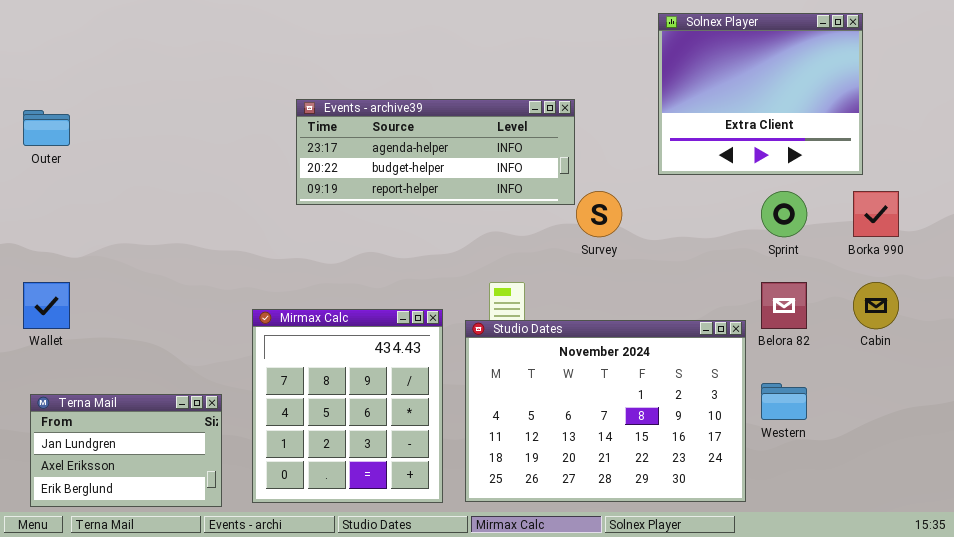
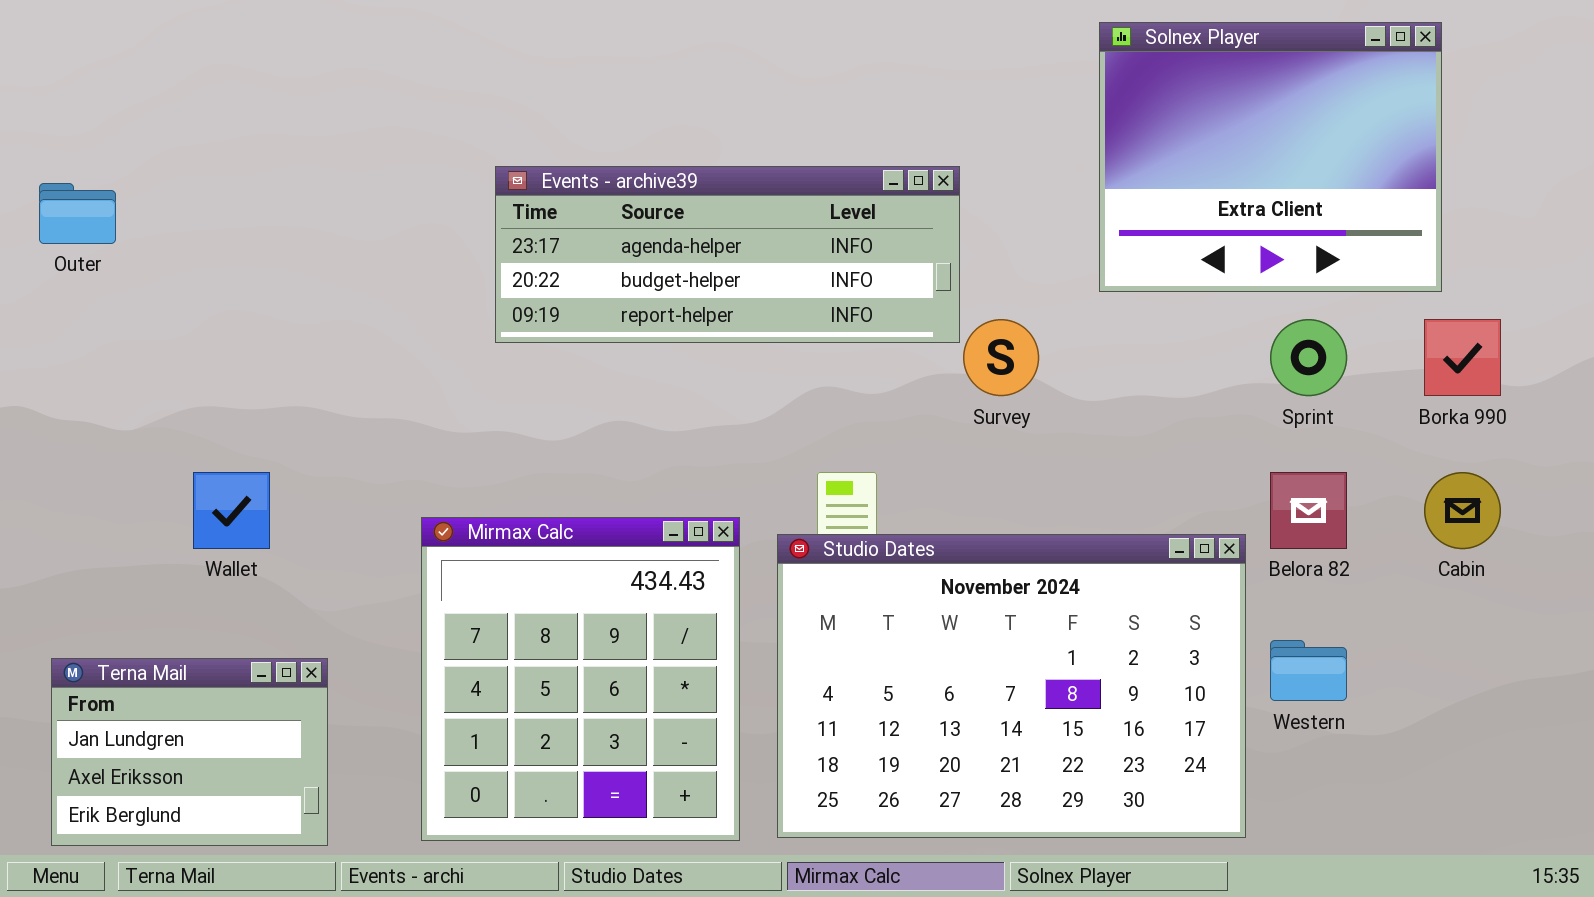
Wallet: [23,282,70,329] -> [193,472,270,549], moved
Terna Mail: [30,394,222,507] -> [51,658,328,846], resized

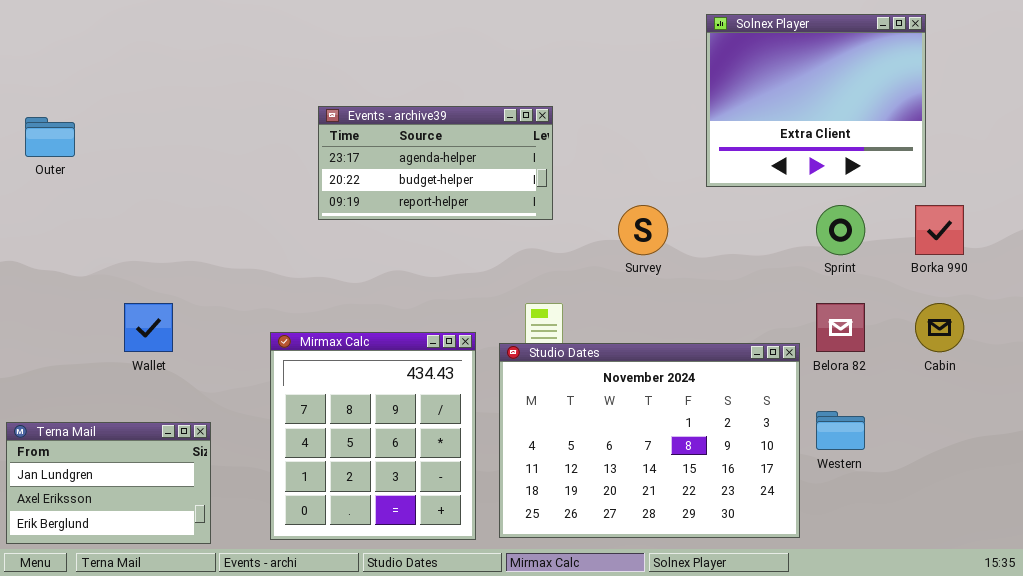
Events - archive39: [495,166,960,343] -> [318,106,553,220], resized
Terna Mail: [51,658,328,846] -> [6,422,211,544], resized

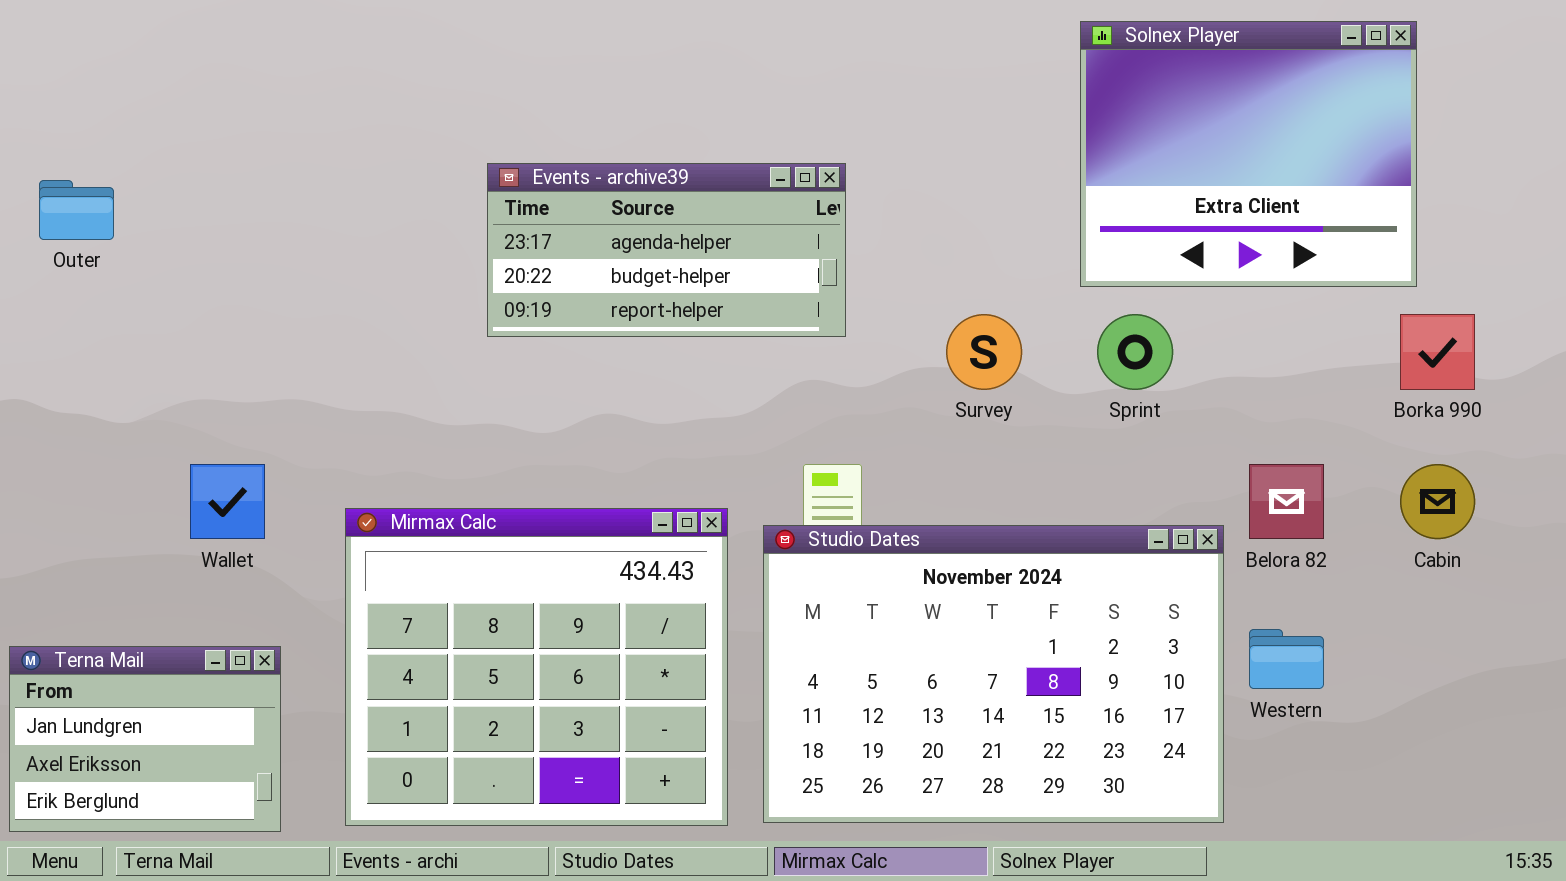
Sprint: [816,205,865,255] -> [1097,314,1173,390], moved
Mirmax Calc: [270,332,476,540] -> [345,508,728,826], resized
Terna Mail: [6,422,211,544] -> [9,646,281,832], resized

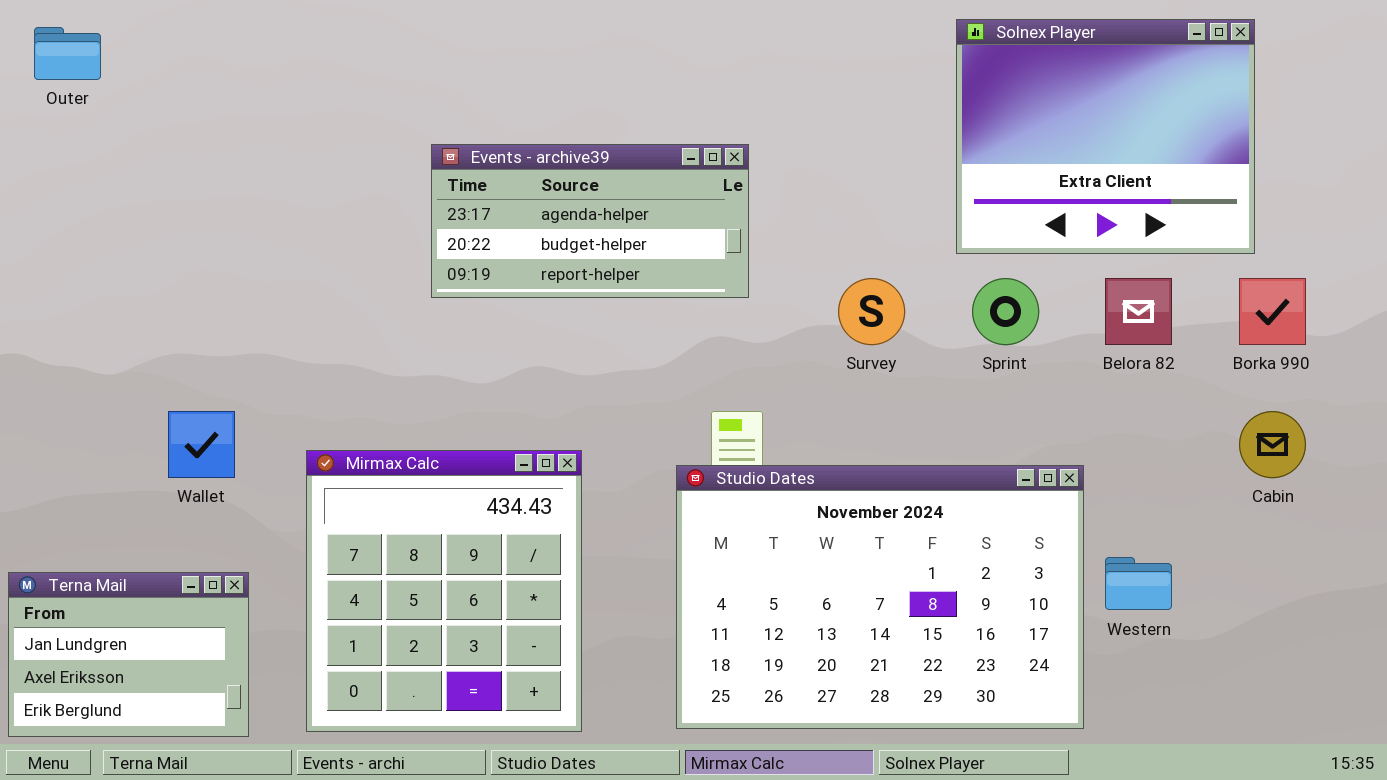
Outer: [39,180,114,240] -> [34,27,101,80], moved
Belora 82: [1249,464,1324,539] -> [1105,278,1172,345], moved
Mirmax Calc: [345,508,728,826] -> [306,450,582,732], resized

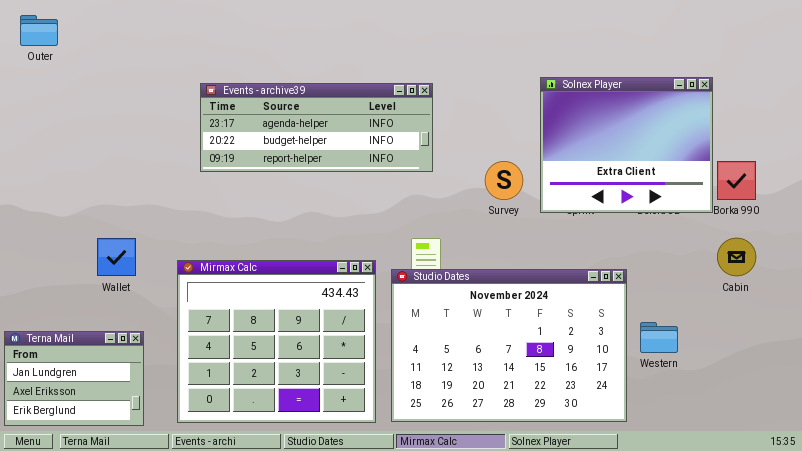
Solnex Player: [956,19,1255,254] -> [540,77,713,213], moved
Events - archive39: [431,144,749,298] -> [200,83,433,172], resized
Mirmax Calc: [306,450,582,732] -> [177,260,376,423], resized

